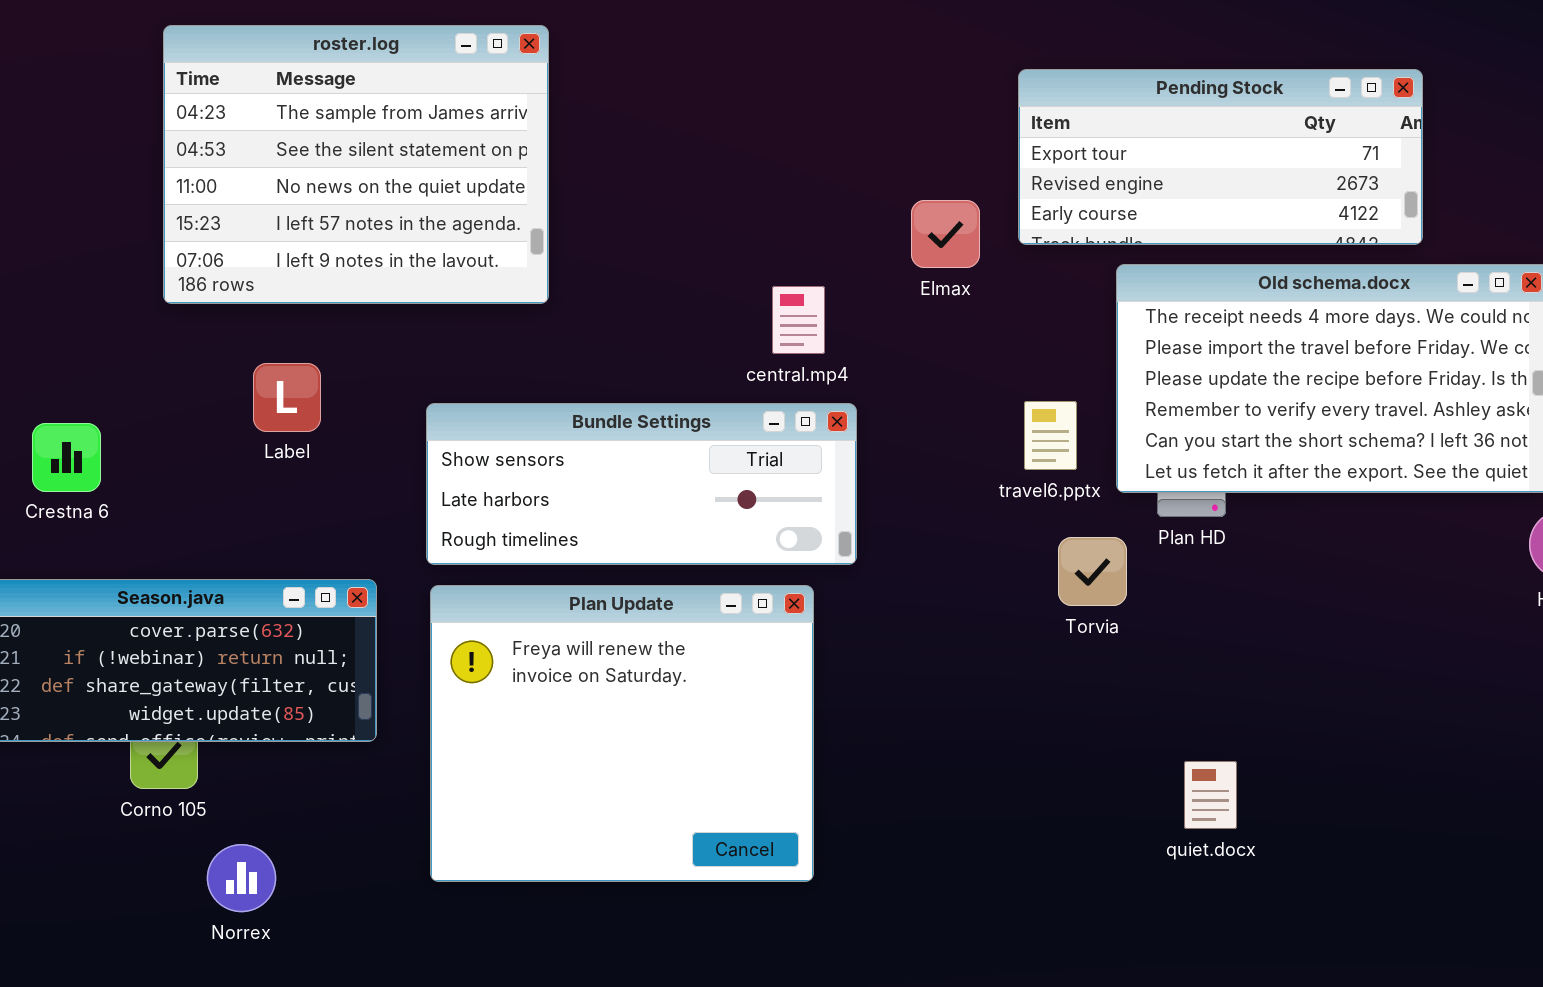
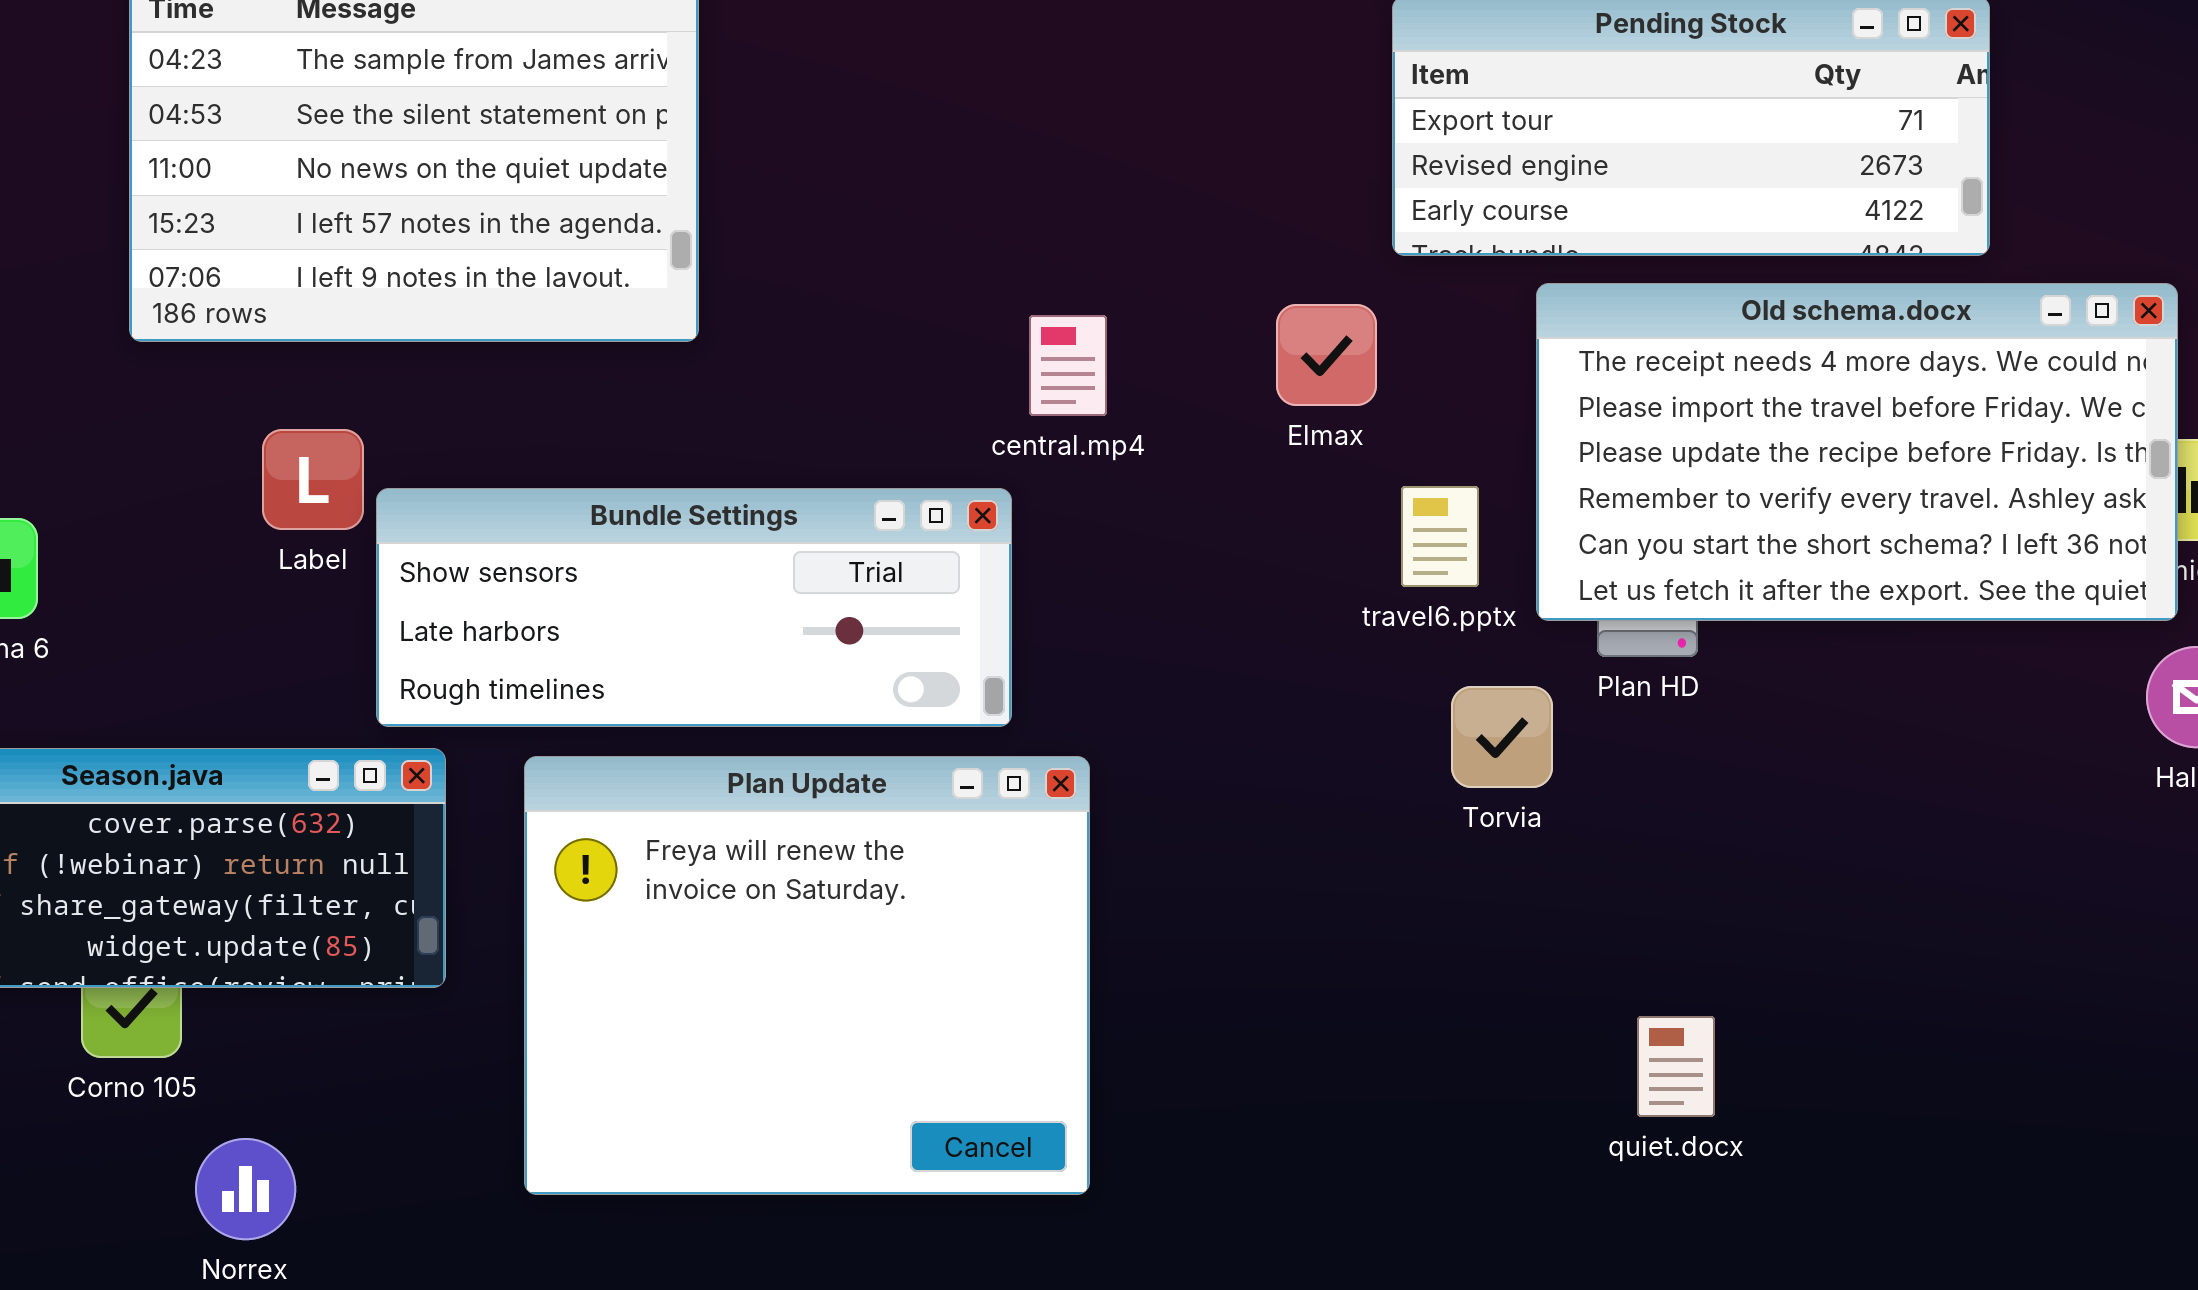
Elmax: [911,200,980,268] -> [1276,304,1377,406], moved
Bundle Settings: [426,403,857,565] -> [376,488,1012,727], moved

